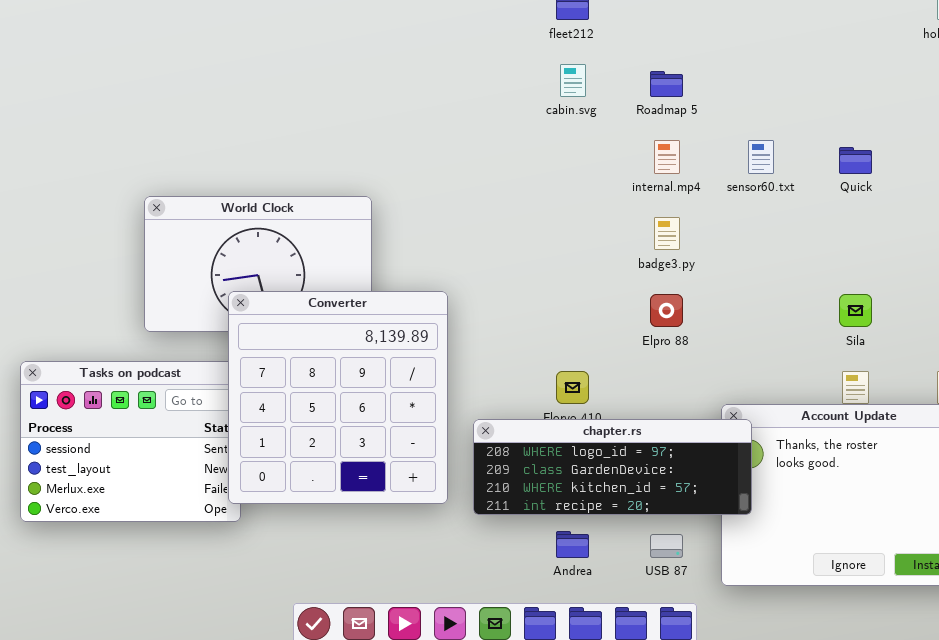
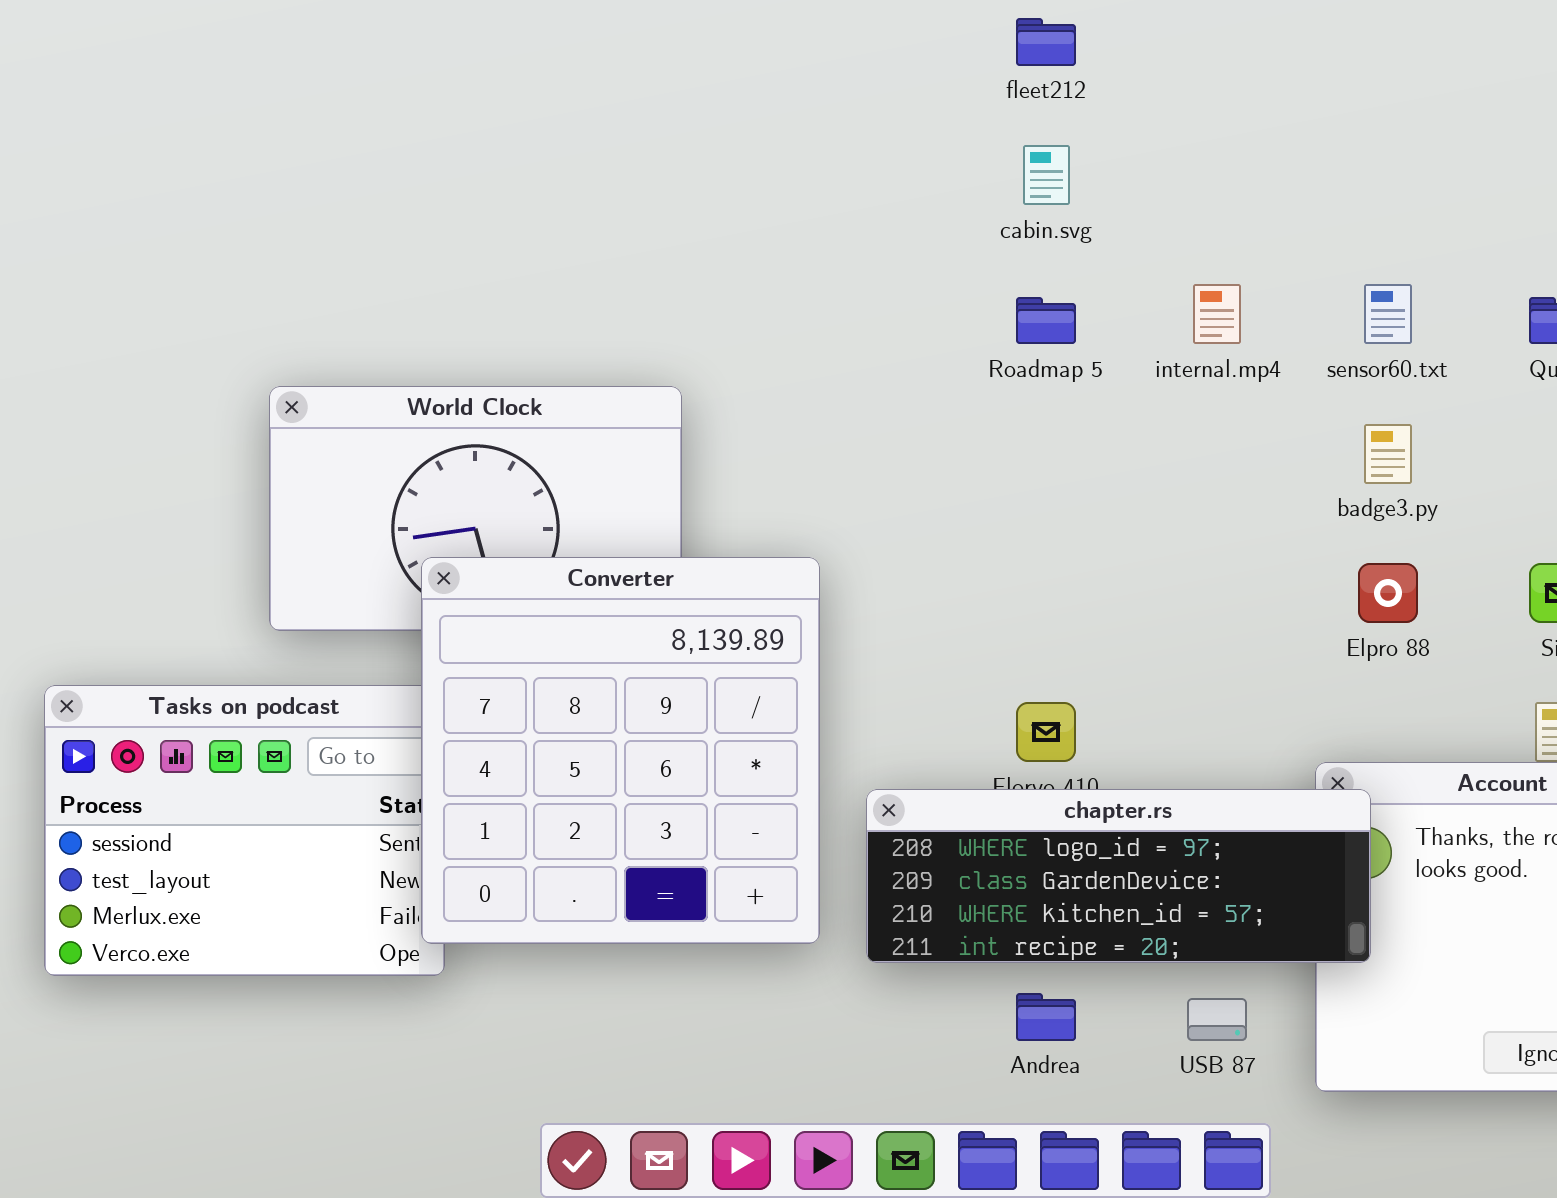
Roadmap 5: [650,71,683,97] -> [1016,297,1076,344], moved
badge3.py: [654,217,680,250] -> [1364,424,1412,484], moved
Elpro 88: [650,294,683,327] -> [1358,563,1418,623], moved

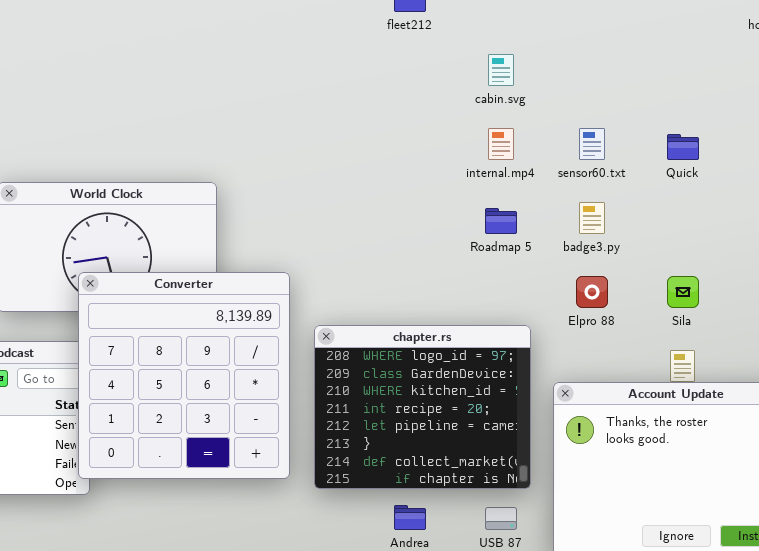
cabin.svg: [1023,145,1070,205] -> [488,54,514,86], moved
Roadmap 5: [1016,297,1076,344] -> [485,208,517,234], moved
chapter.rs: [866,789,1371,963] -> [314,325,531,489], resized

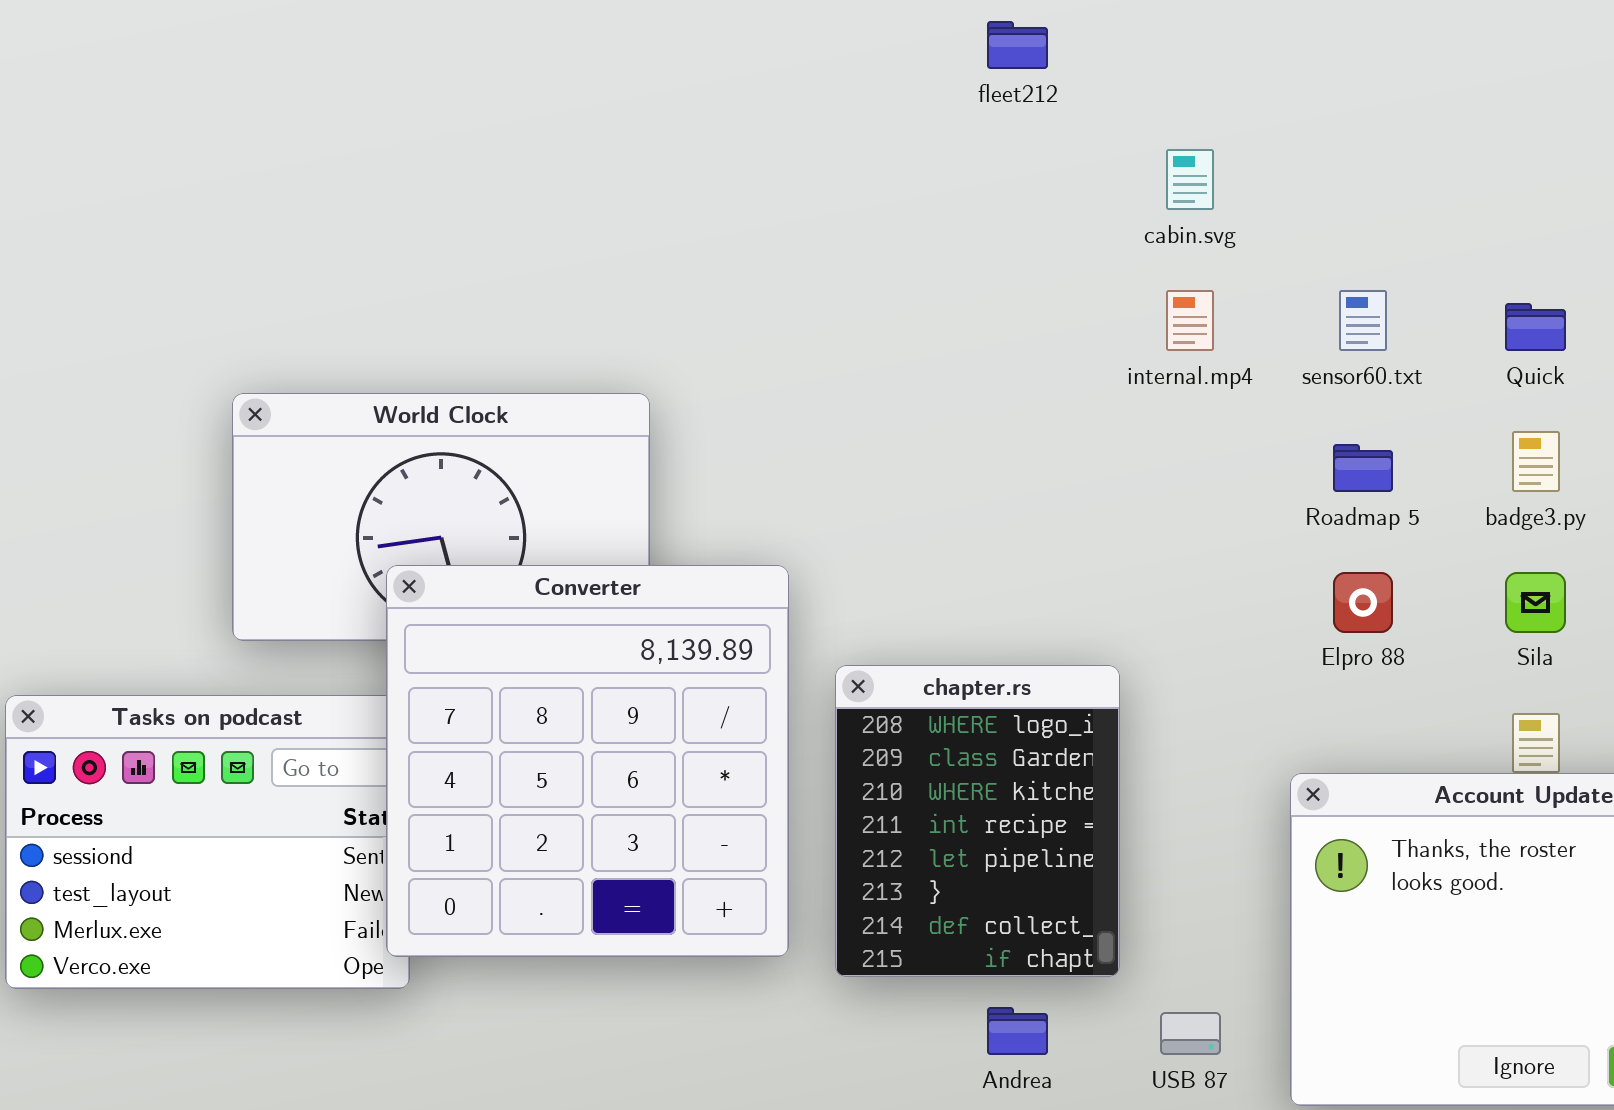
badge3.py: [579,202,605,234] -> [1512,431,1560,492], moved
Roadmap 5: [485,208,517,234] -> [1333,444,1393,492], moved
chapter.rs: [314,325,531,489] -> [835,665,1120,977], resized

